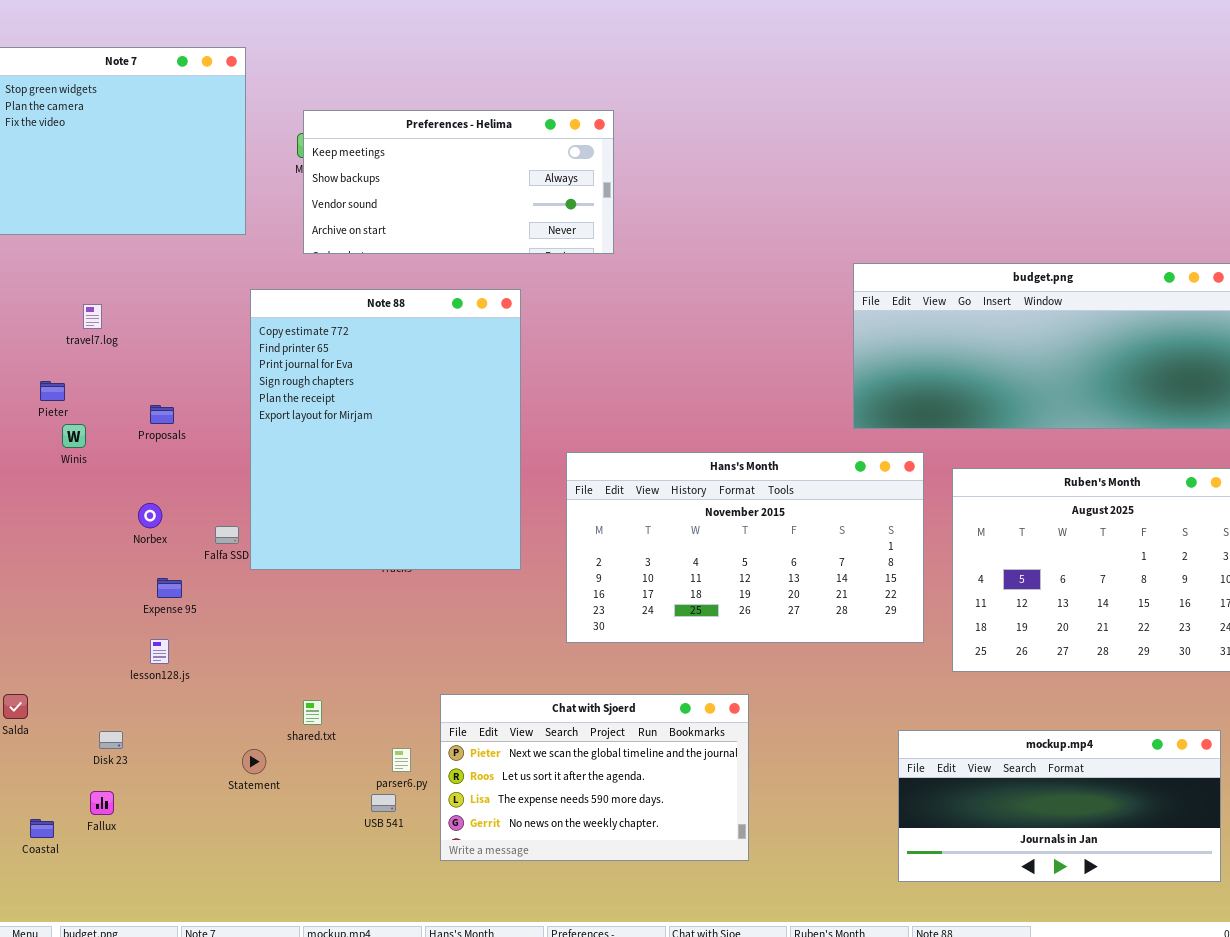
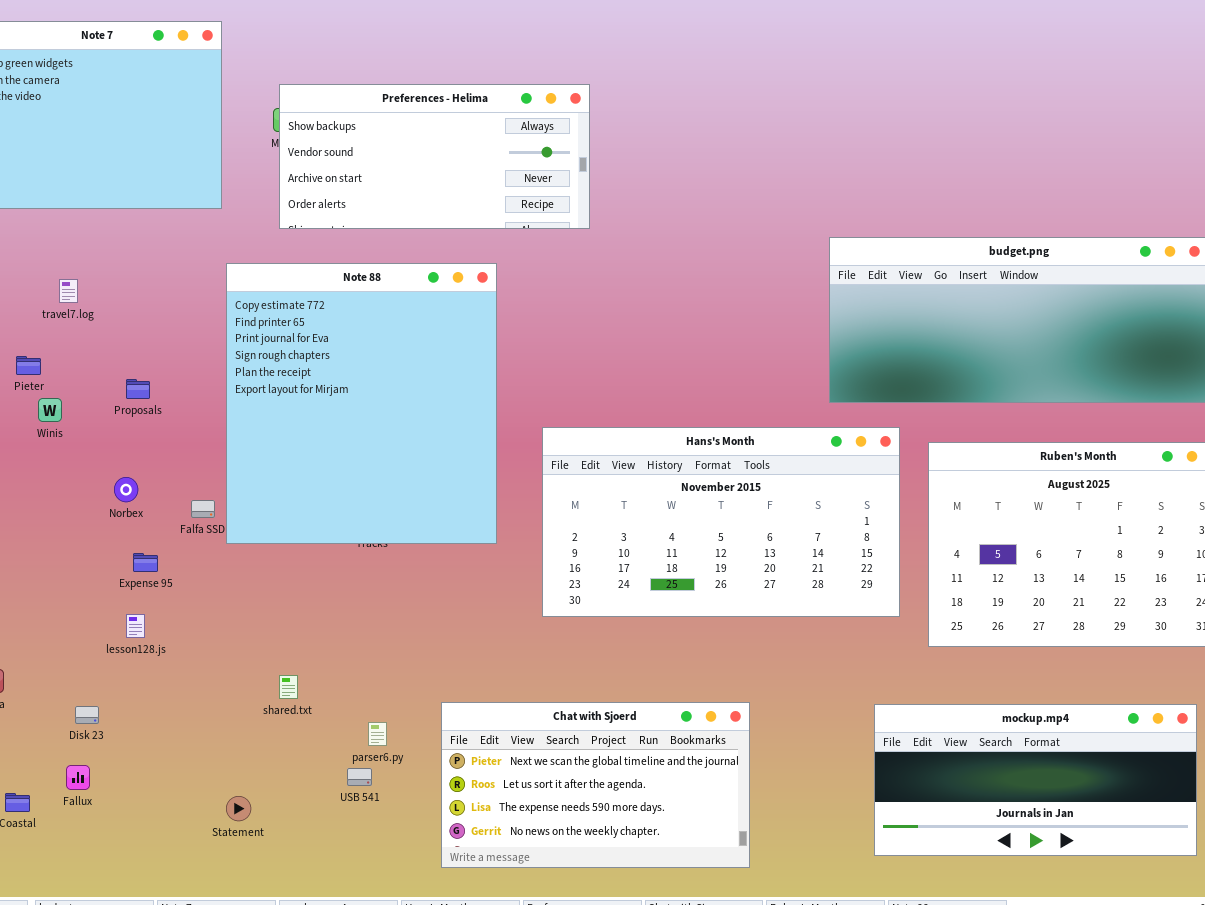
Preferences - Helima: [303,110,614,254] -> [279,84,590,229], scrolled down 1 row
Chat with Sjoerd: [440,694,749,861] -> [441,702,750,868], moved
Statement: [242,749,266,774] -> [226,796,251,821], moved

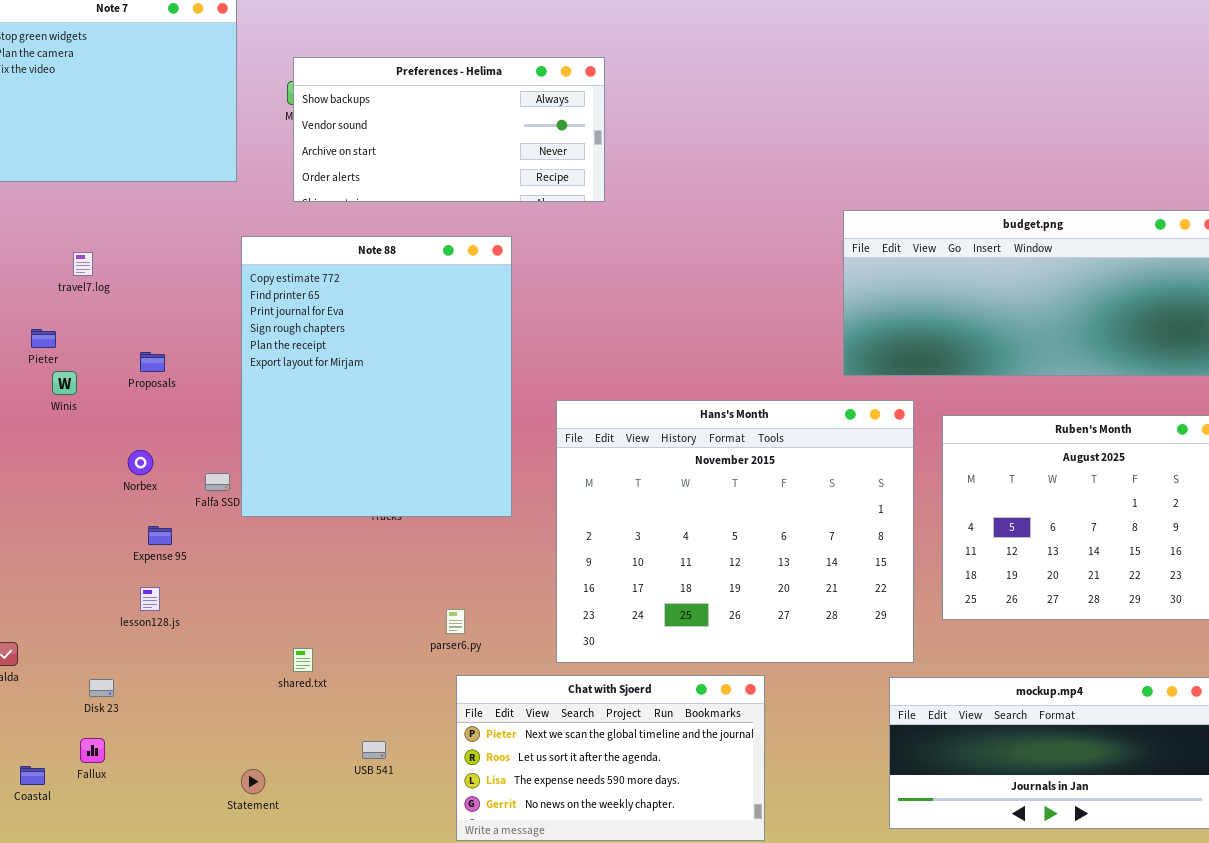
Hans's Month: [542,427,900,617] -> [556,400,914,663], resized
parser6.py: [368,722,387,746] -> [446,609,465,634], moved

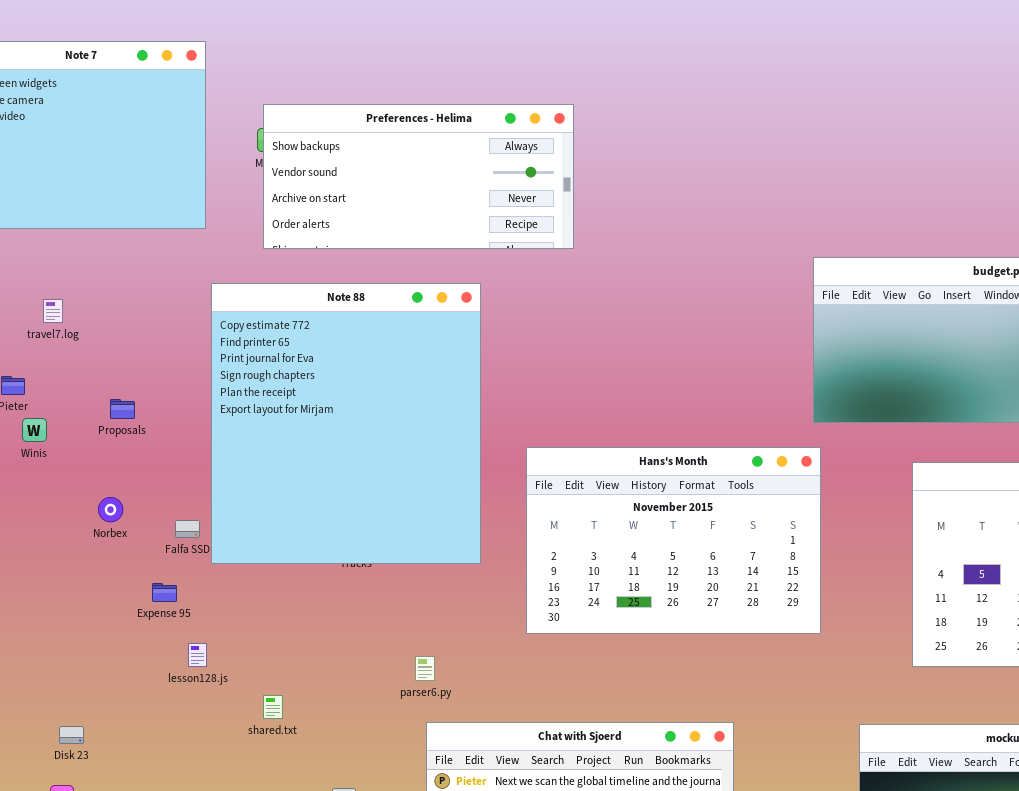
Hans's Month: [556,400,914,663] -> [526,447,821,634], resized
Expense 95: [148,526,172,545] -> [152,583,177,602], moved
lesson128.js: [140,587,160,611] -> [188,643,207,667], moved

